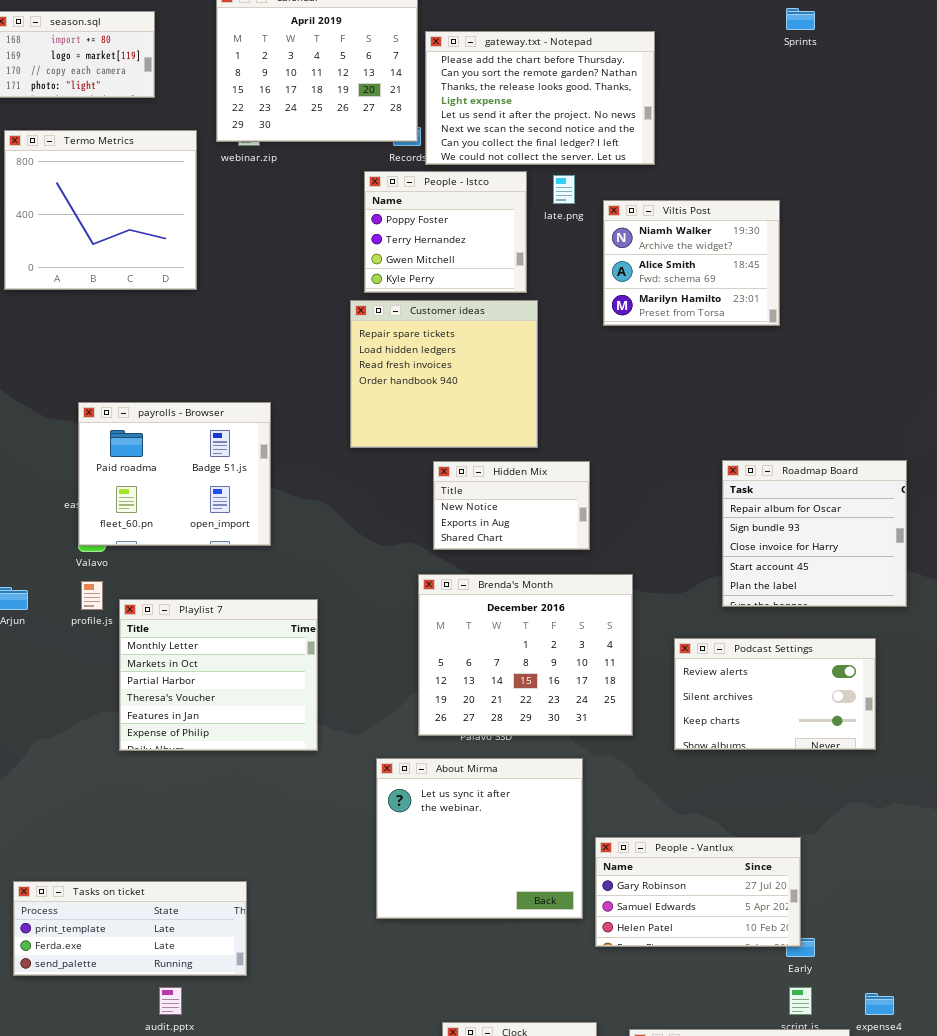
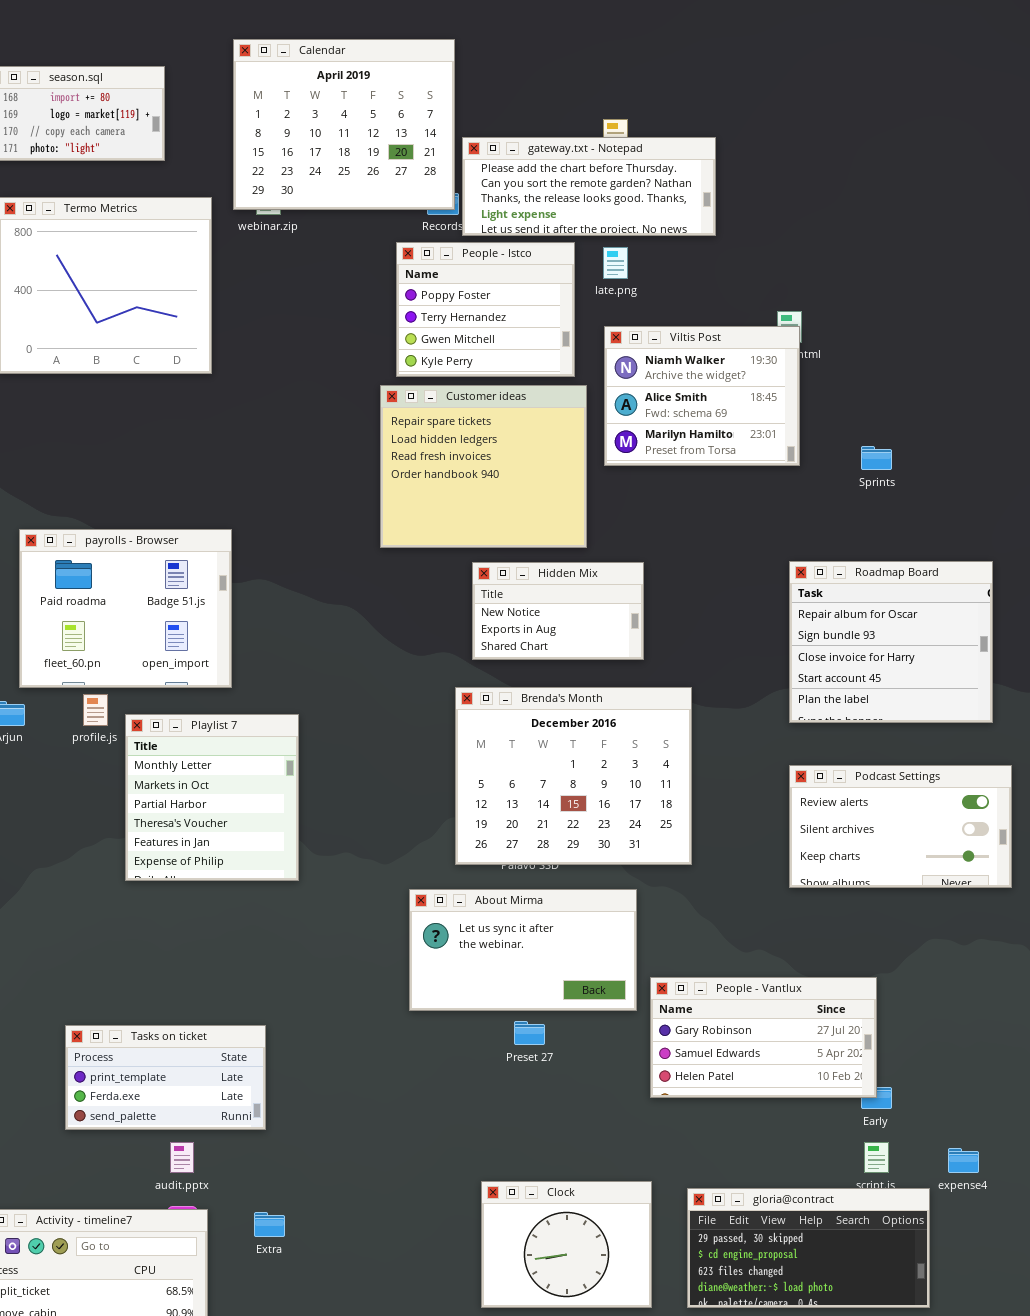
Sprints: [786,8,815,30] -> [861,446,892,470], moved
gateway.txt - Notepad: [425,31,655,165] -> [462,137,716,236], resized
Viltis Post: [603,200,780,326] -> [604,326,800,466], moved
payrolls - Browser: [78,402,271,546] -> [19,529,232,688], moved
Playlist 7: [119,599,318,751] -> [125,714,299,881], resized
Podcast Settings: [674,638,876,750] -> [789,765,1012,888], moved
About Mirma: [376,758,583,919] -> [409,889,637,1011], resized
Tasks on ticket: [13,881,247,976] -> [65,1025,266,1130], resized

